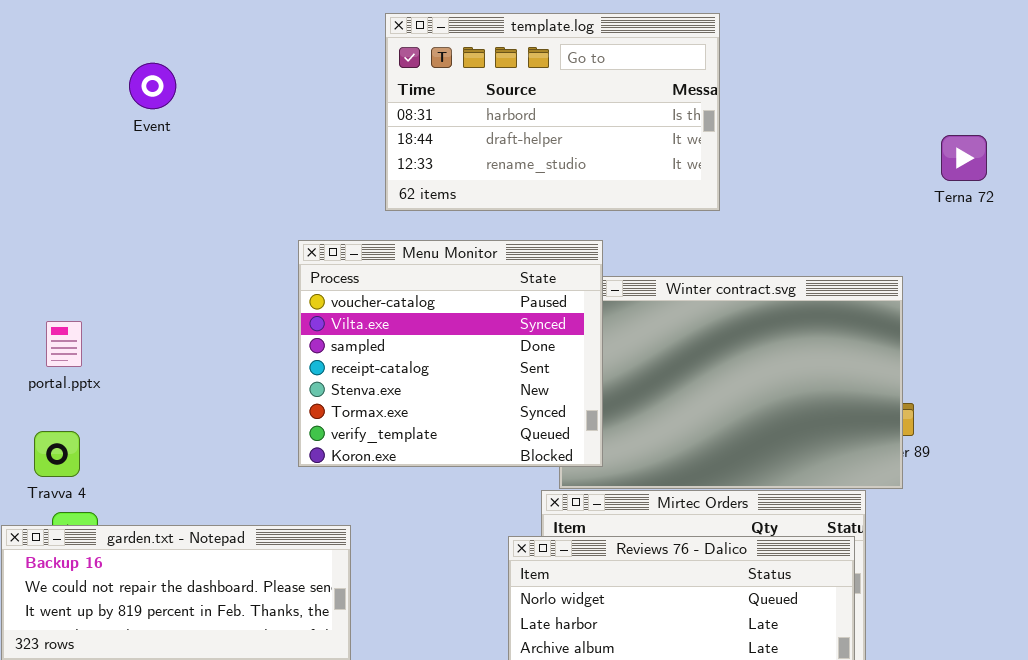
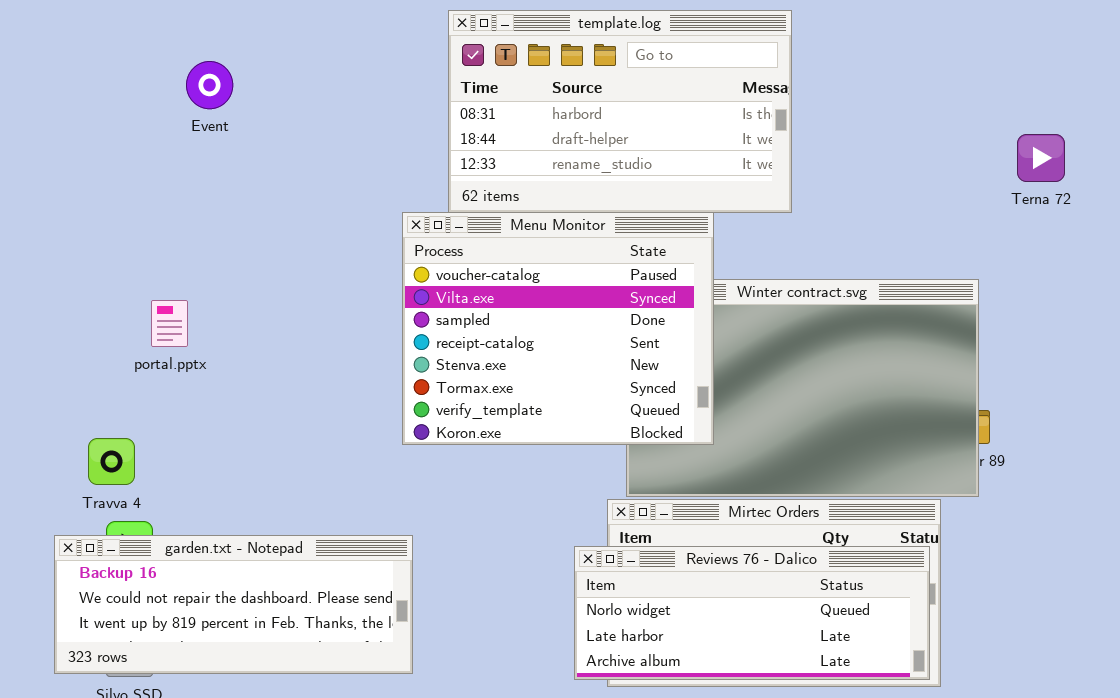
Menu Monitor: [298,240,603,467] -> [402,212,714,445], moved
portal.pptx: [46,321,82,367] -> [151,300,188,347], moved

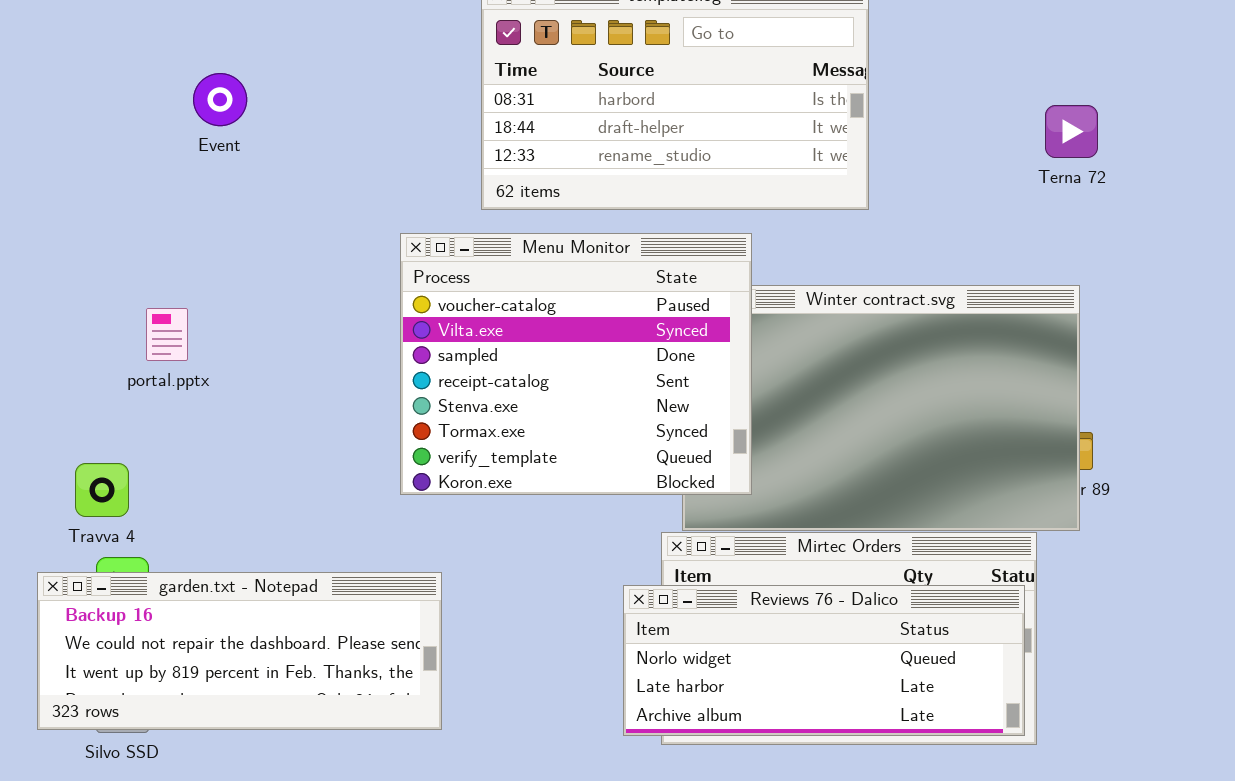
Event: [186,61,233,109] -> [193,73,247,126], moved
Terna 72: [1017,134,1065,182] -> [1045,105,1098,158], moved
Menu Monitor: [402,212,714,445] -> [400,233,752,495], moved

